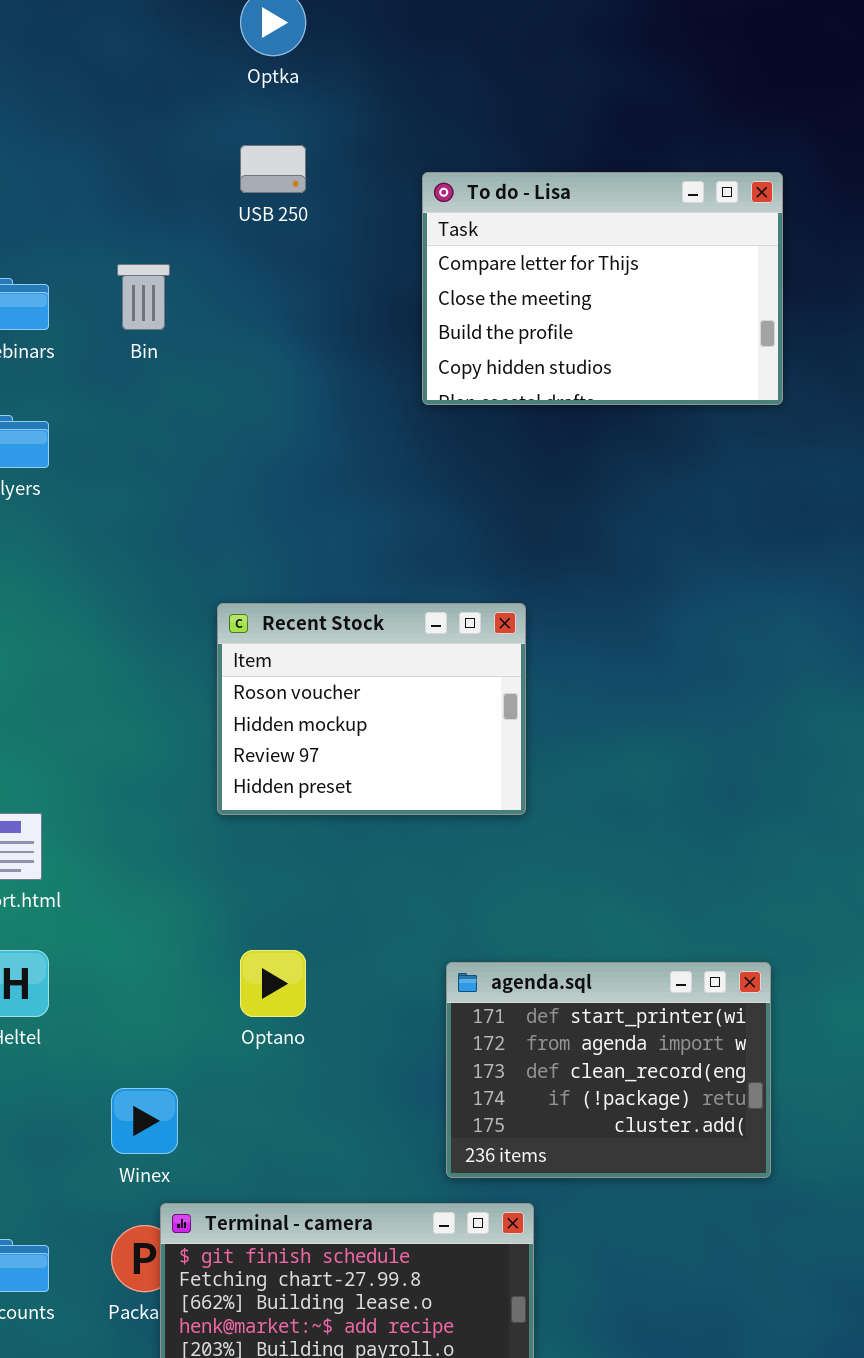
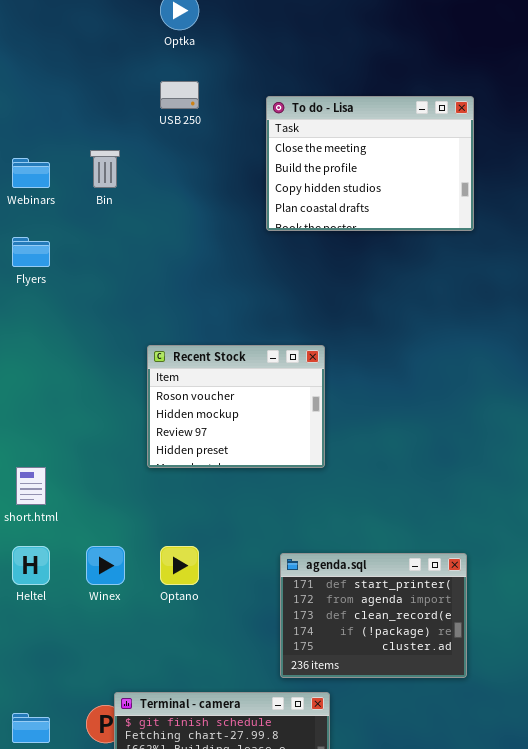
To do - Lisa: [422,172,783,405] -> [266,96,474,231], scrolled down 1 row
Winex: [111,1088,178,1154] -> [86,546,125,585], moved

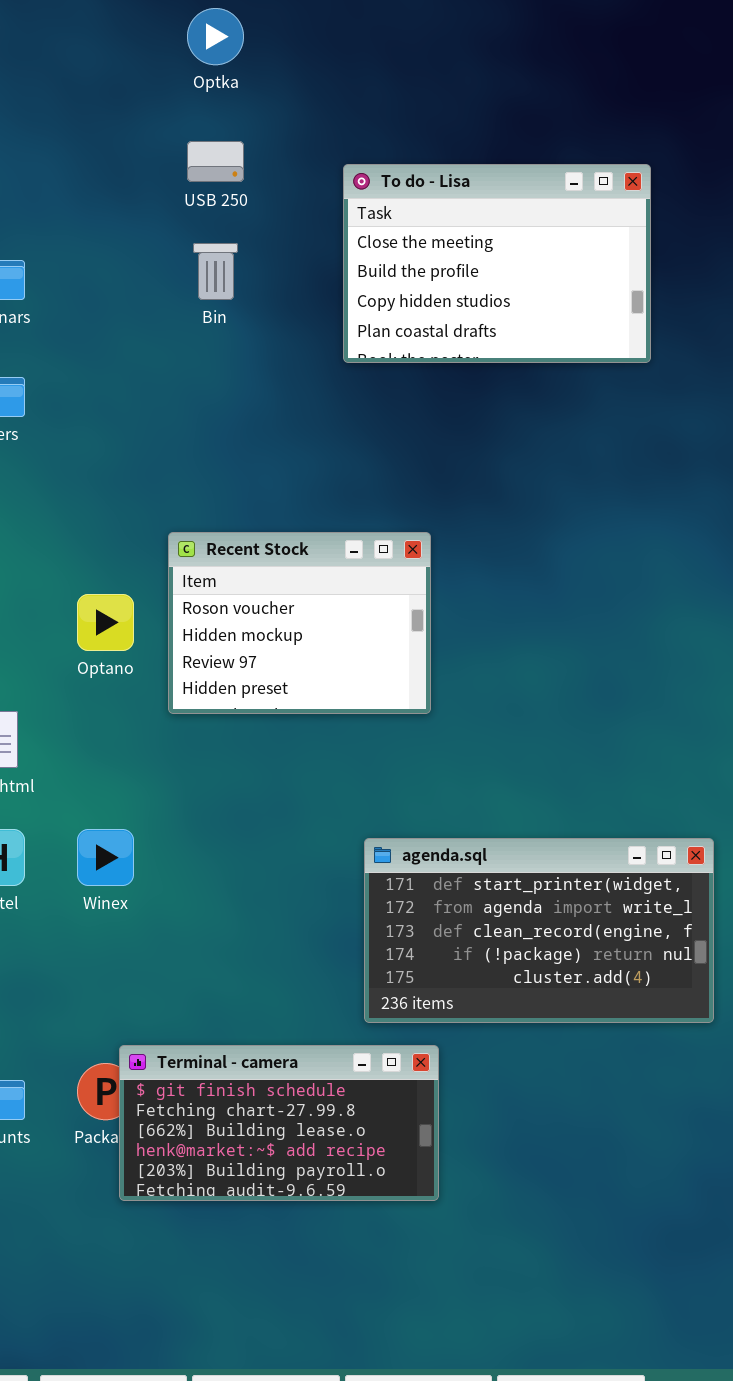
Bin: [90,150,120,188] -> [193,243,238,300], moved
Optano: [160,546,199,585] -> [77,594,134,651], moved
agenda.sql: [280,553,467,678] -> [364,838,714,1023], resized

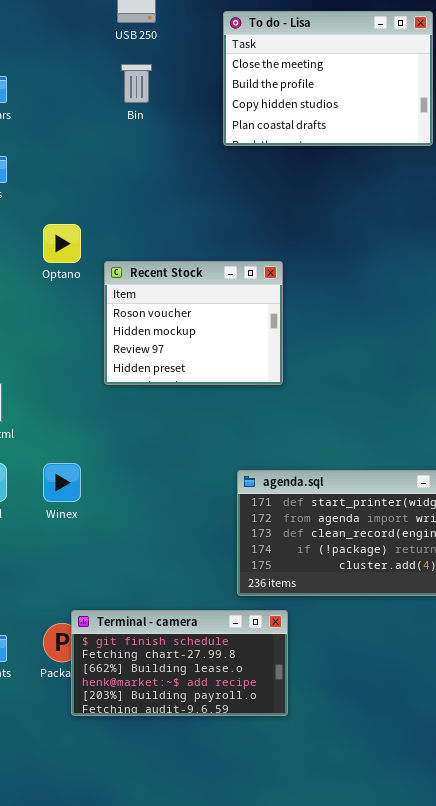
Optano: [77,594,134,651] -> [43,224,81,263], moved

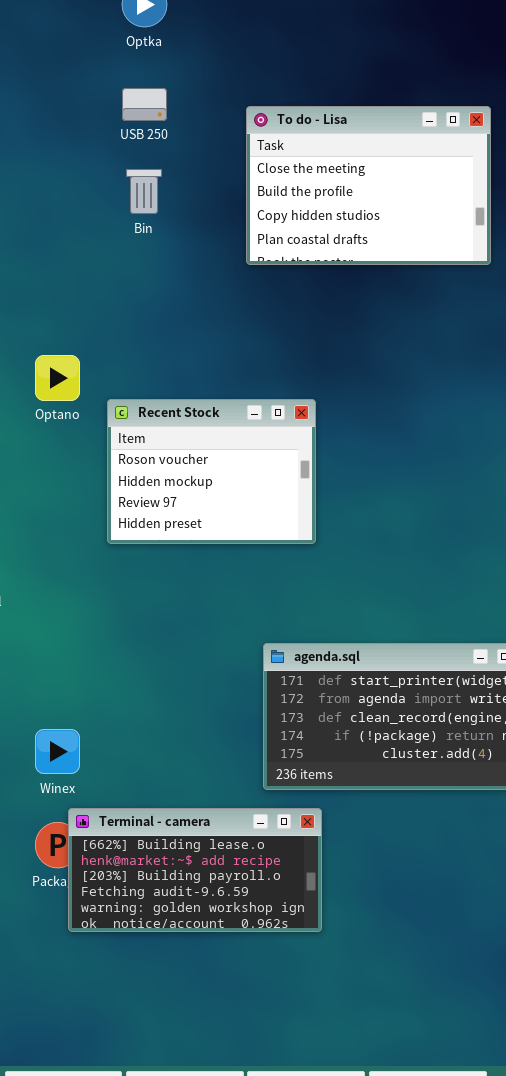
Winex: [43,463,81,502] -> [35,729,80,774], moved
Terminal - camera: [71,610,288,716] -> [68,808,322,932], scrolled down 2 rows

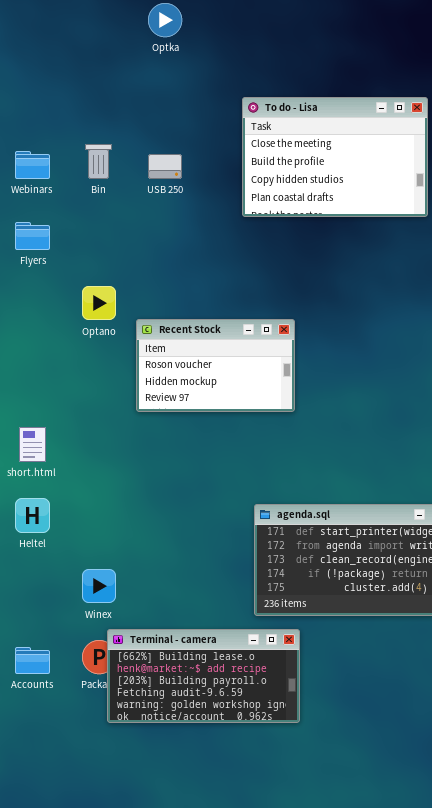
USB 250: [122,88,167,121] -> [148,154,182,179], moved
Bin: [126,169,162,214] -> [85,144,112,179], moved
Recent Stock: [107,399,316,544] -> [136,319,295,412], resized

